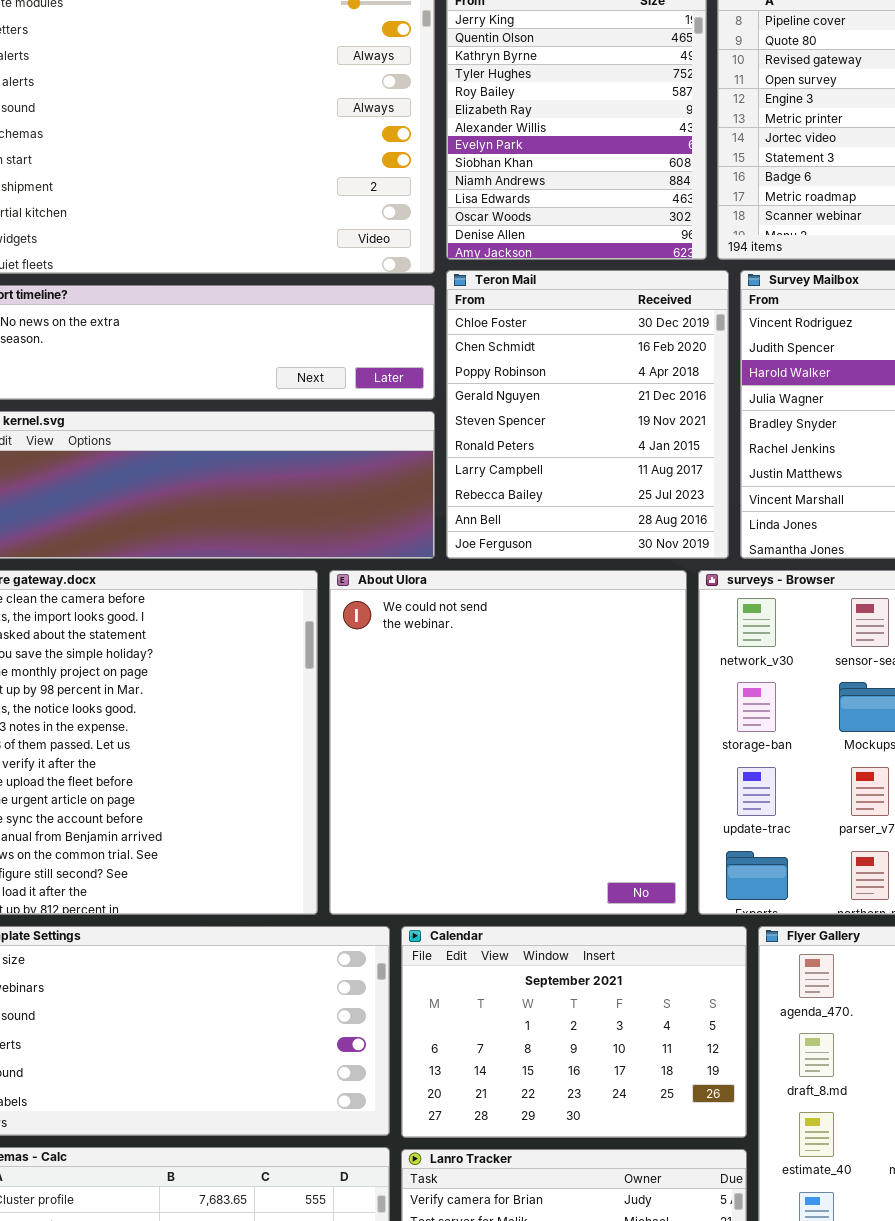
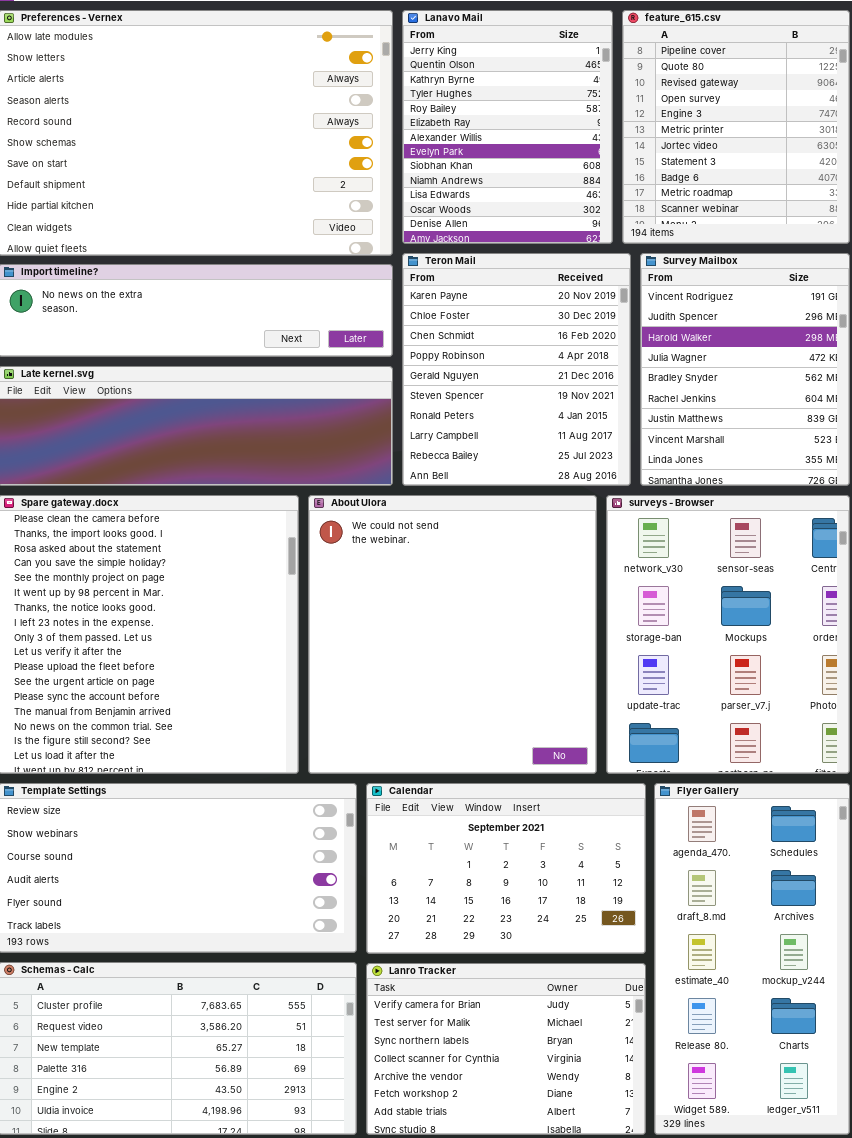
Teron Mail: [446,270,729,559] -> [402,253,631,486], scrolled up 1 row

